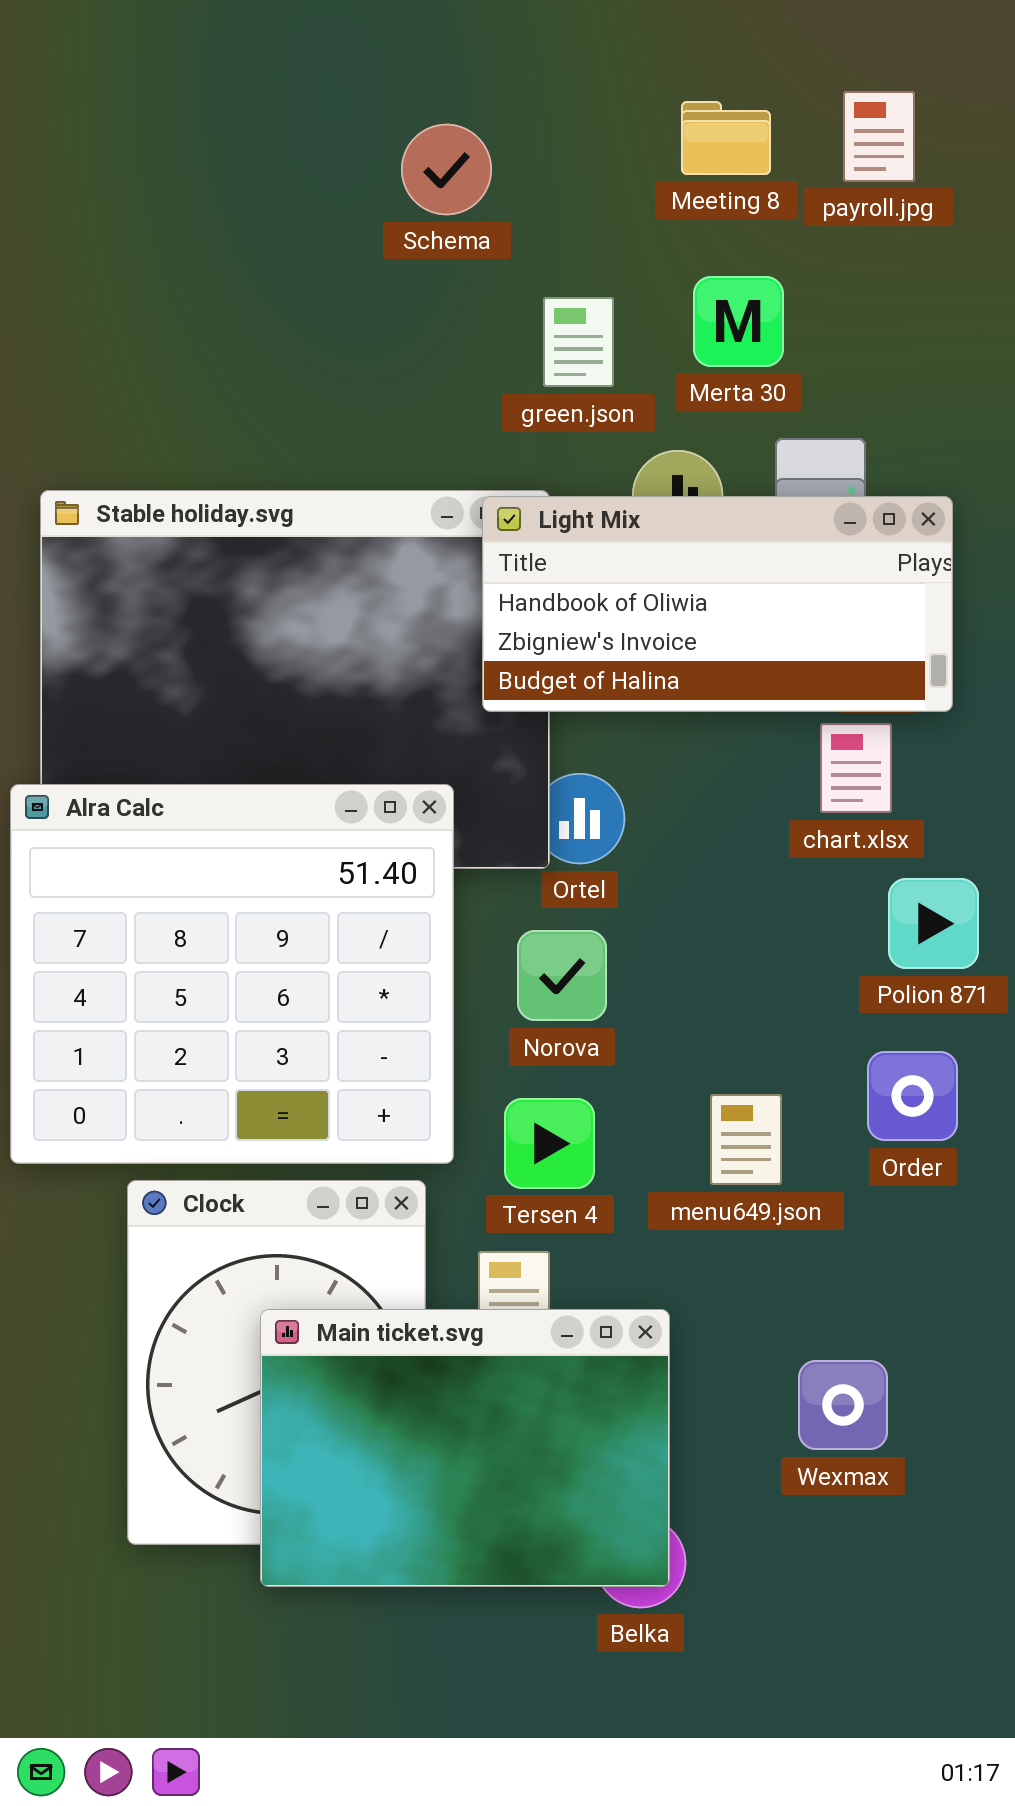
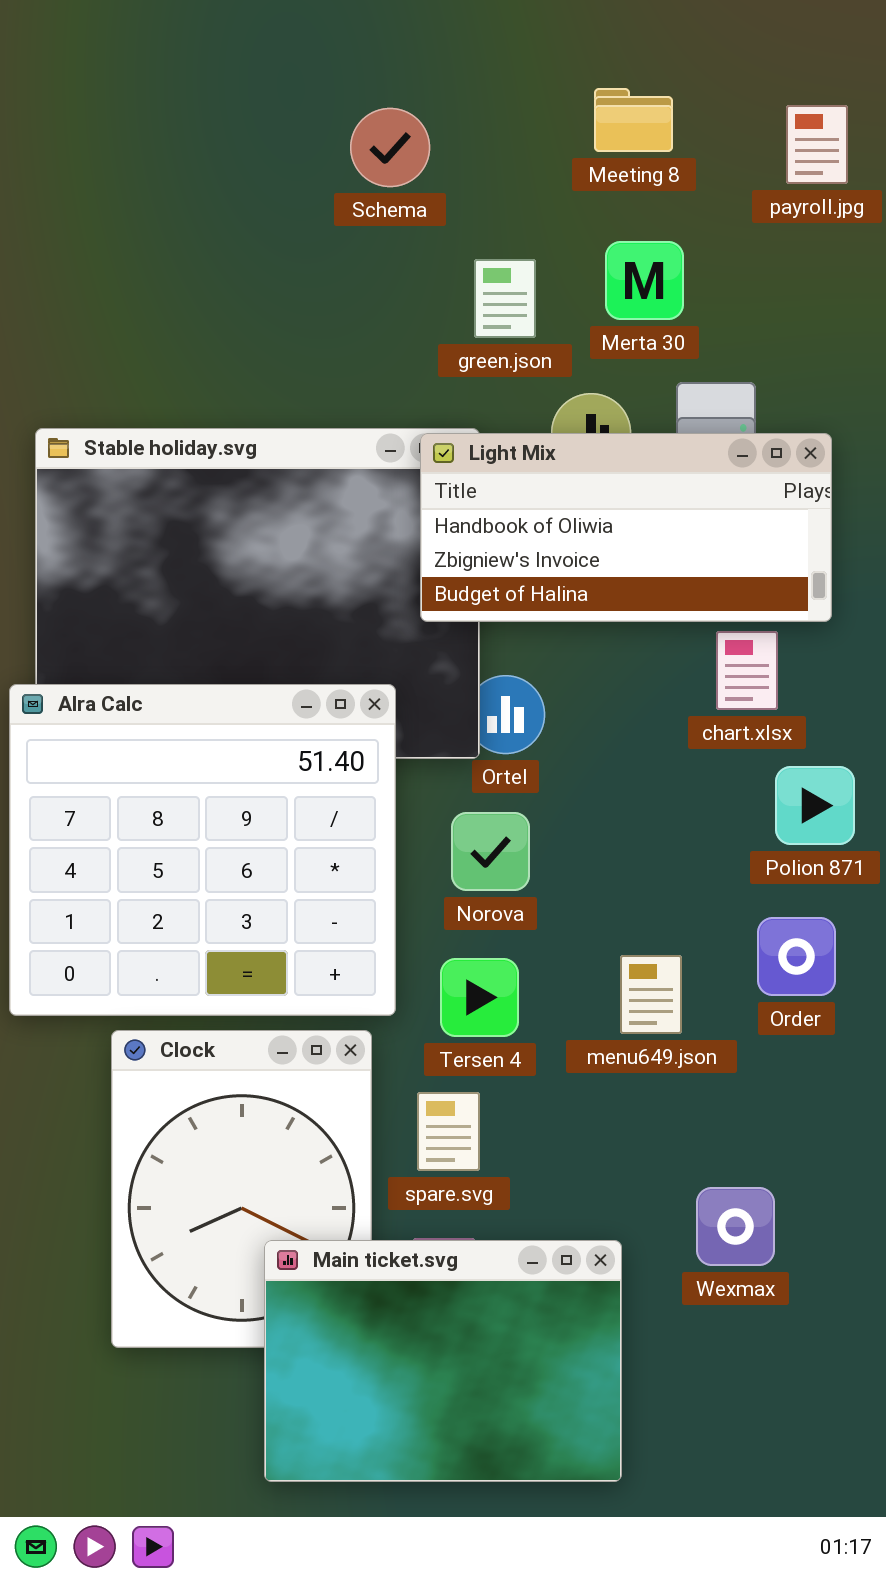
payroll.jpg: [843,91,915,182] -> [786,105,848,184], moved
Main ticket.svg: [260,1309,670,1587] -> [264,1240,622,1482], moved

